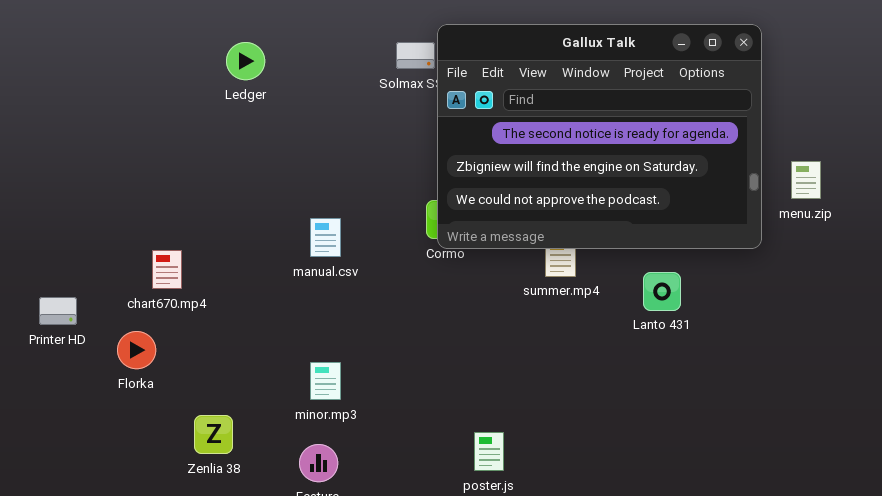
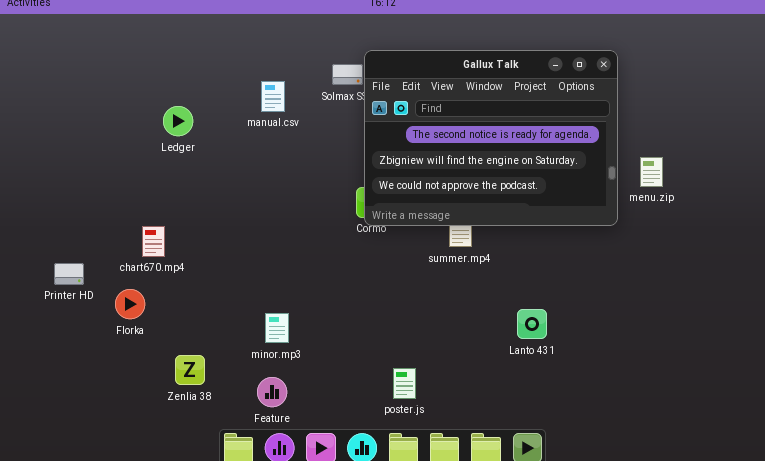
Ledger: [226,42,265,80] -> [163,106,193,136], moved
manual.csv: [310,218,341,257] -> [261,81,285,112], moved
Lanto 431: [643,272,681,311] -> [517,309,547,339], moved

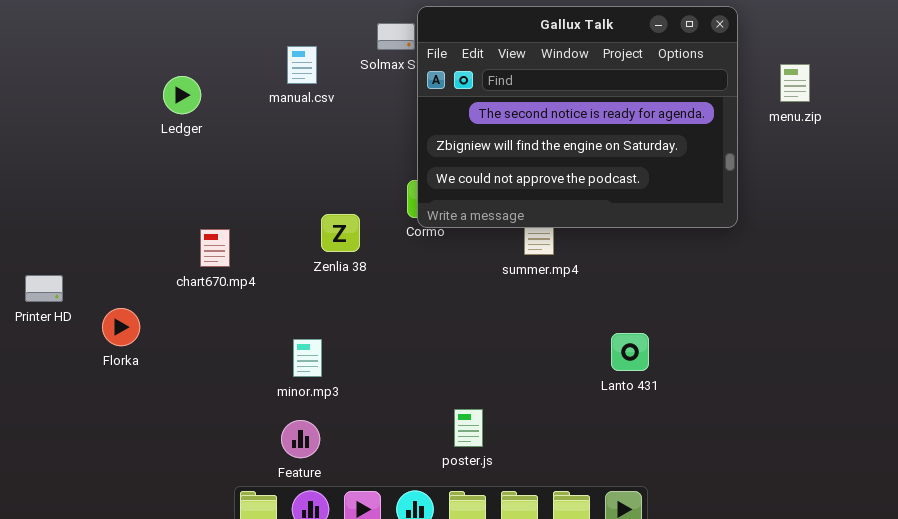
menu.zip: [640,157,663,187] -> [780,64,810,102], moved
chart670.mp4: [142,226,165,257] -> [200,229,230,267], moved
Zenlia 38: [175,355,205,385] -> [321,214,360,252], moved

